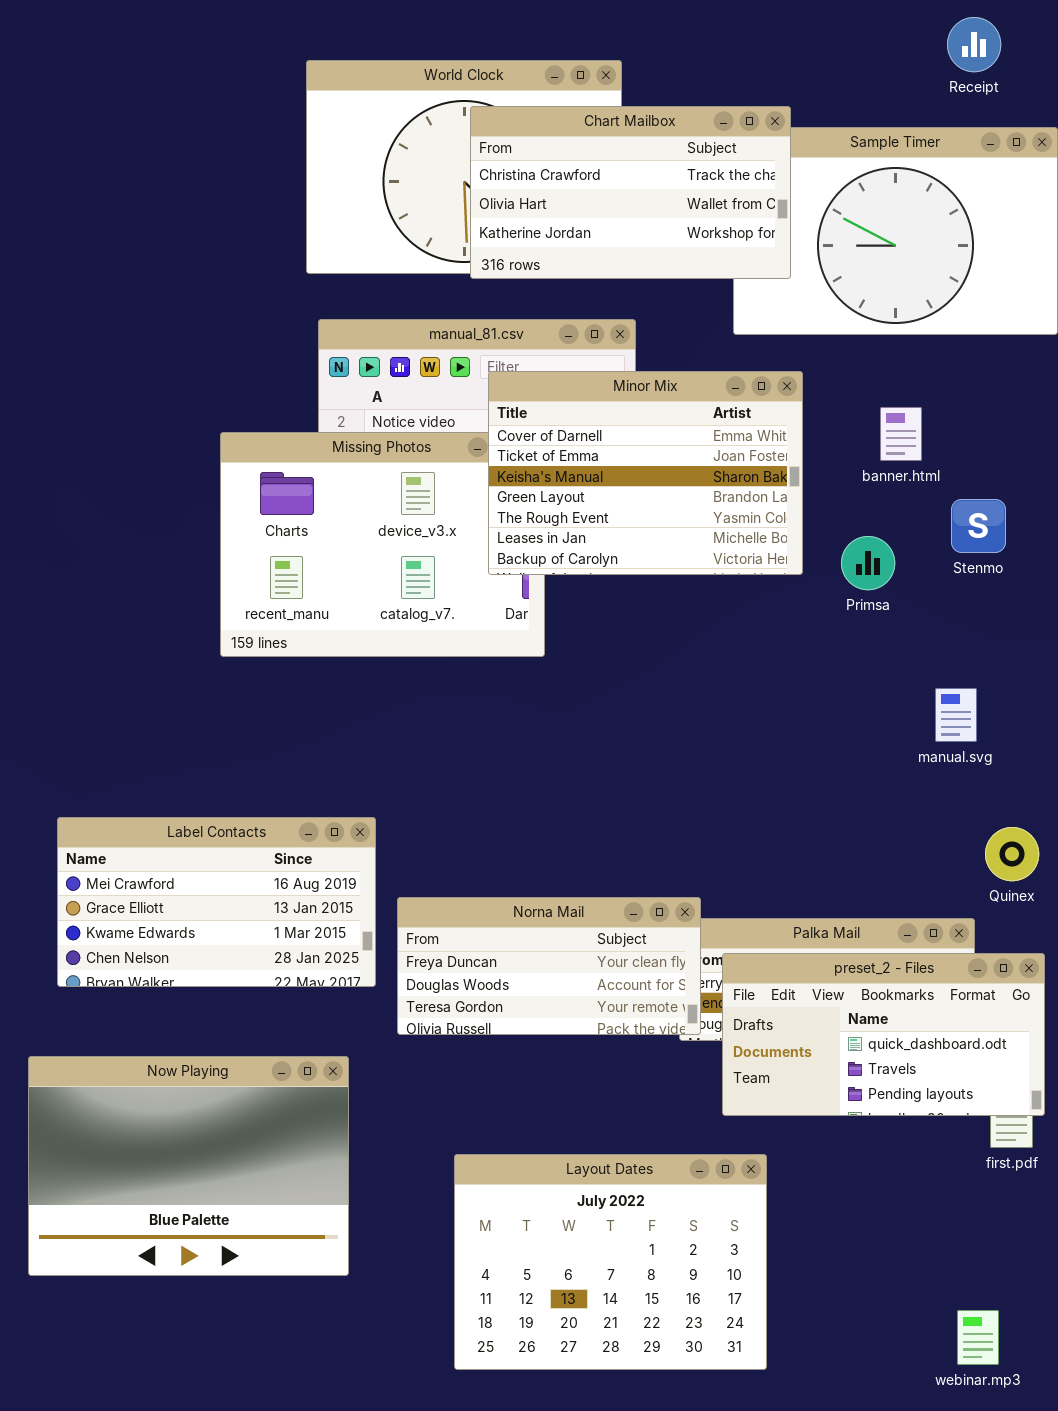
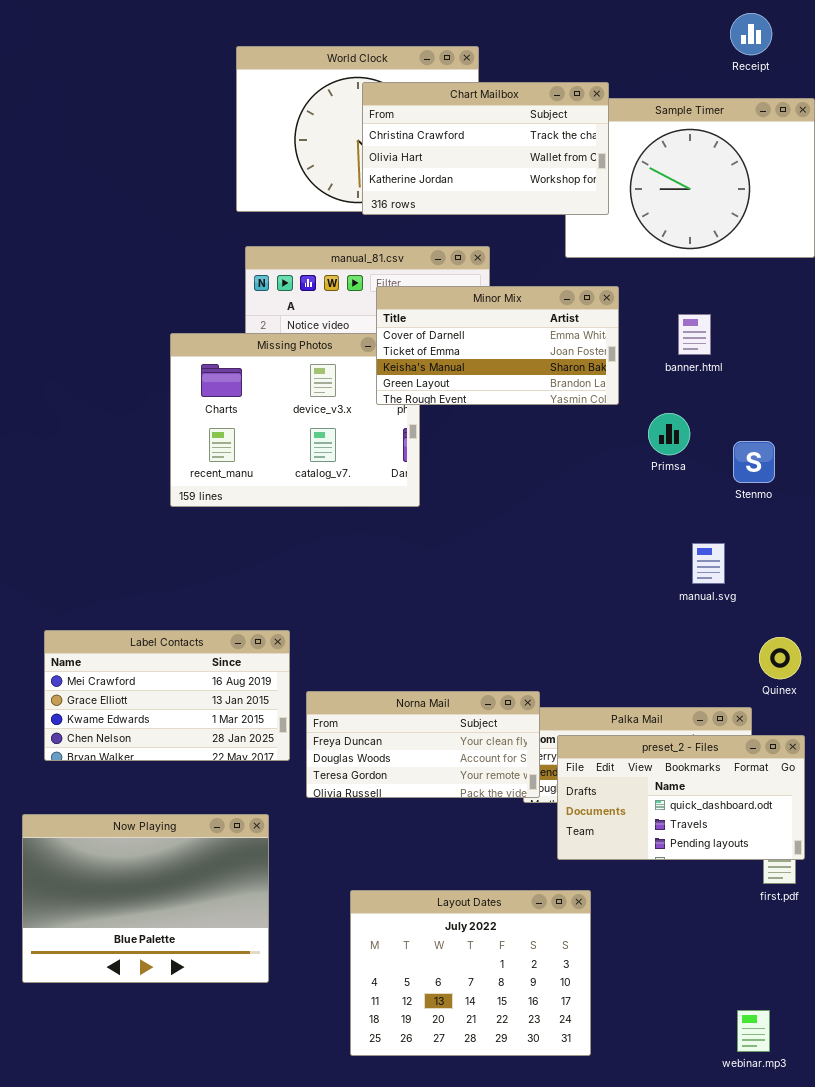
Minor Mix: [488,371,803,575] -> [376,286,619,405], resized
Stenmo: [951,499,1006,553] -> [733,441,775,483], moved
manual.svg: [935,688,977,742] -> [692,543,725,584], moved

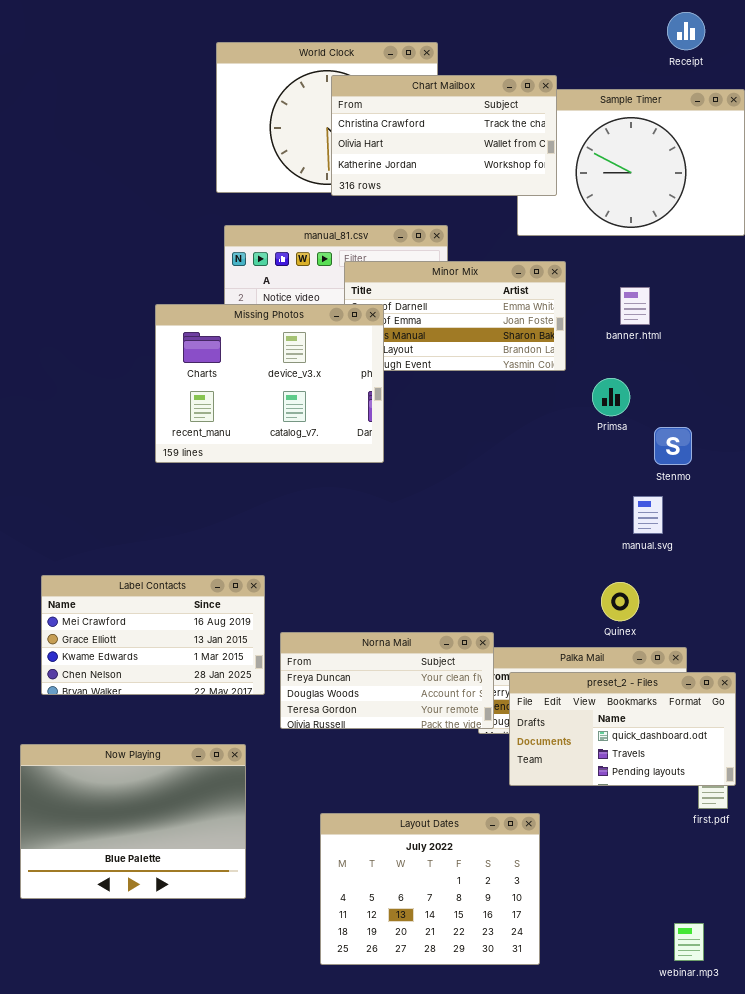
Missing Photos: [170,333,420,507] -> [155,304,384,463], raised
Stenmo: [733,441,775,483] -> [654,427,692,465], moved
Quinex: [759,637,801,679] -> [601,582,639,621], moved

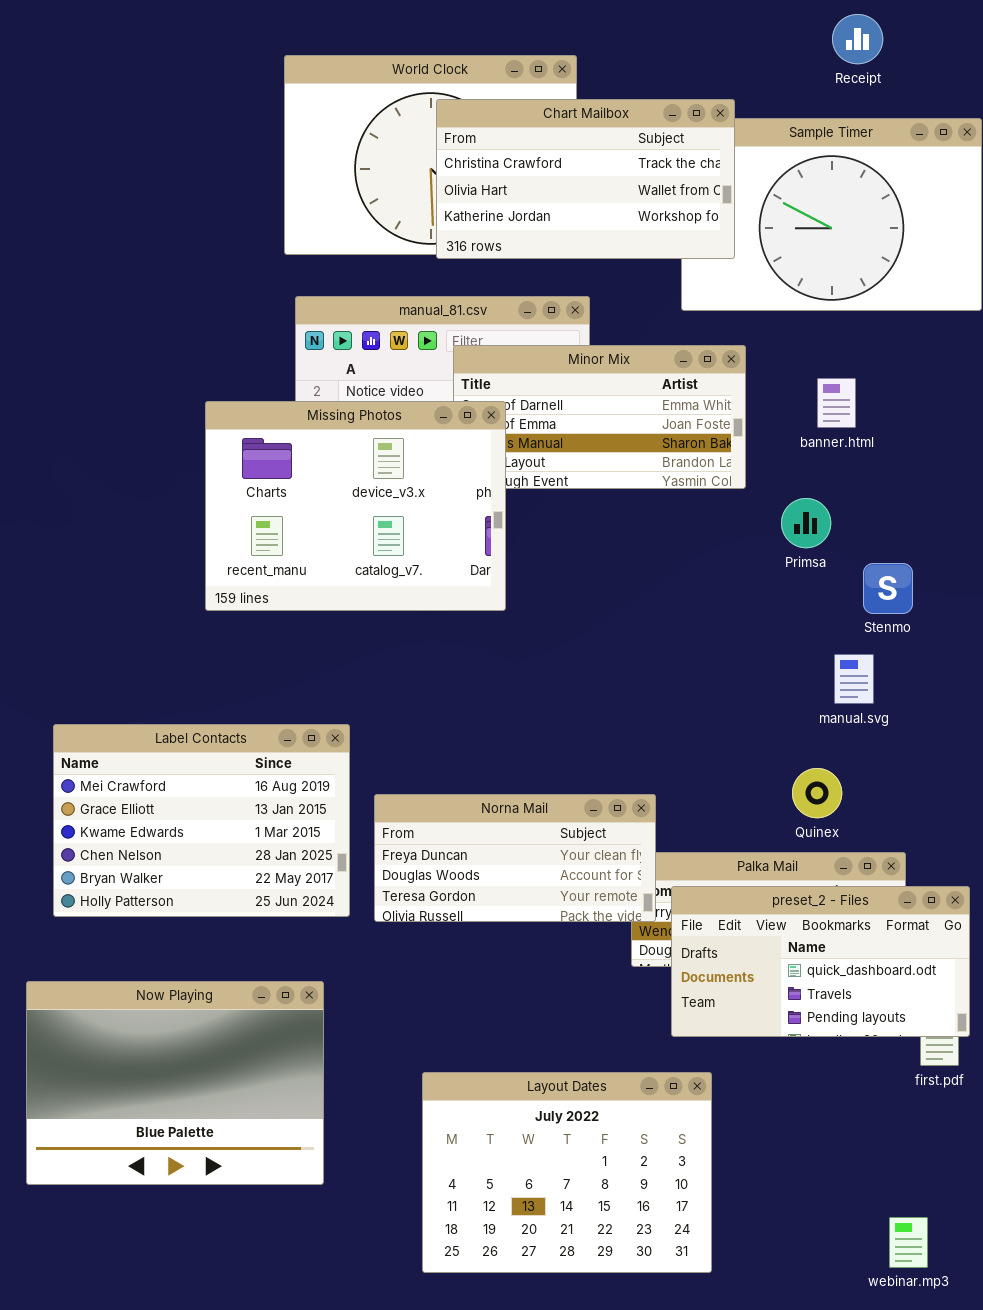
Receipt: [667,12,705,50] -> [832,14,883,64], moved
Label Contacts: [41,575,265,695] -> [53,724,350,917], resized
Norna Mail: [280,632,494,729] -> [374,794,656,922], moved

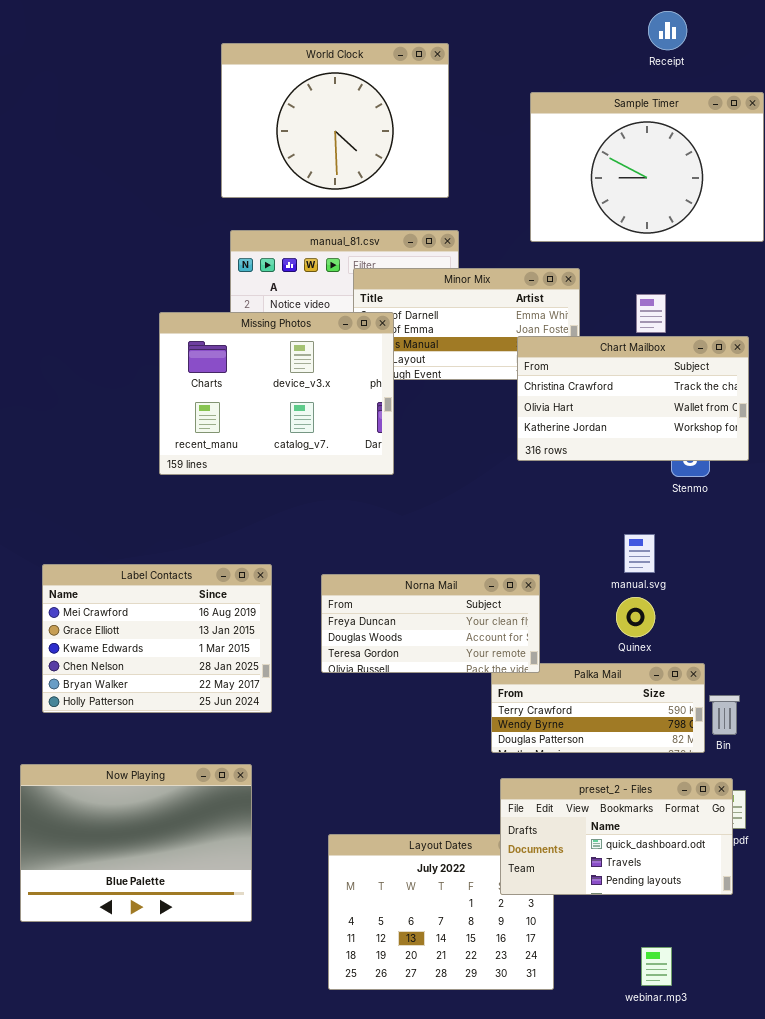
Chart Mailbox: [436,99,735,259] -> [517,336,749,461], moved
manual.svg: [834,654,874,704] -> [624,534,655,573], moved
Norna Mail: [374,794,656,922] -> [321,574,540,673], moved
preset_2 - Files: [671,886,970,1037] -> [500,778,733,895], moved
webinar.mp3: [889,1217,928,1268] -> [641,947,672,986], moved

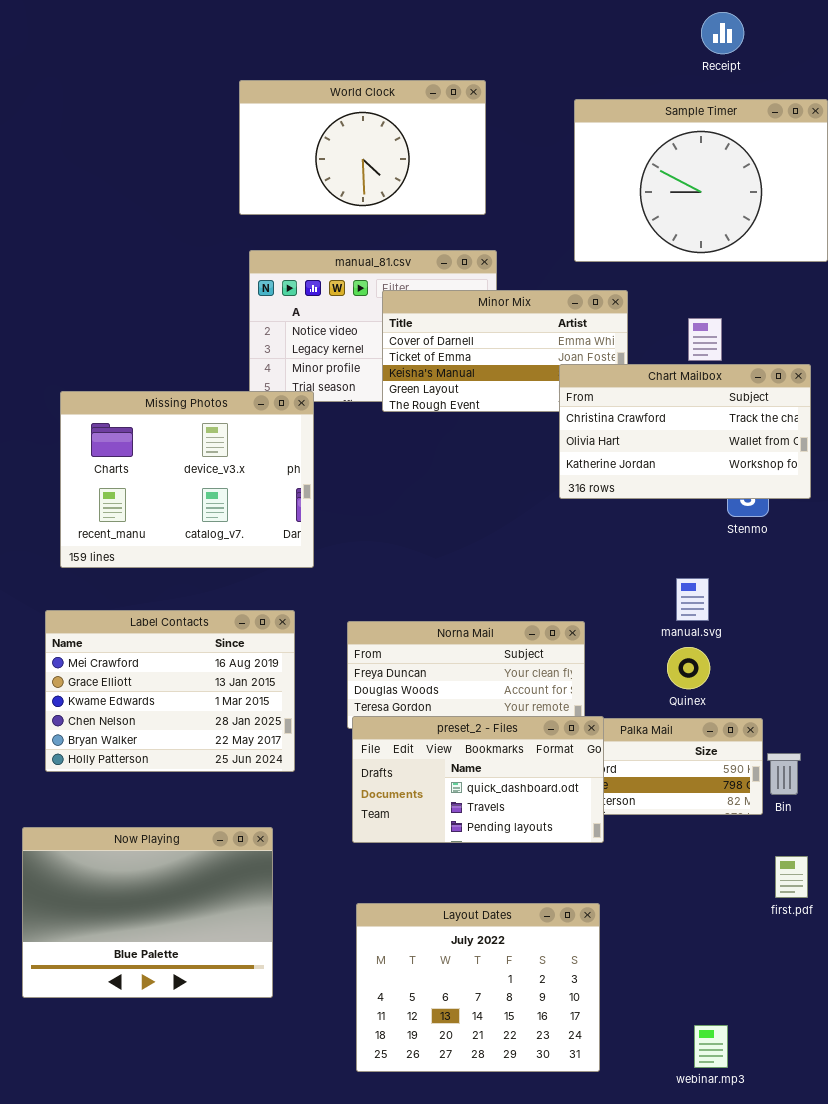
World Clock: [221,43,449,198] -> [239,80,486,215], resized
Missing Photos: [159,312,394,475] -> [60,391,314,568], moved
preset_2 - Files: [500,778,733,895] -> [352,716,604,843], moved

